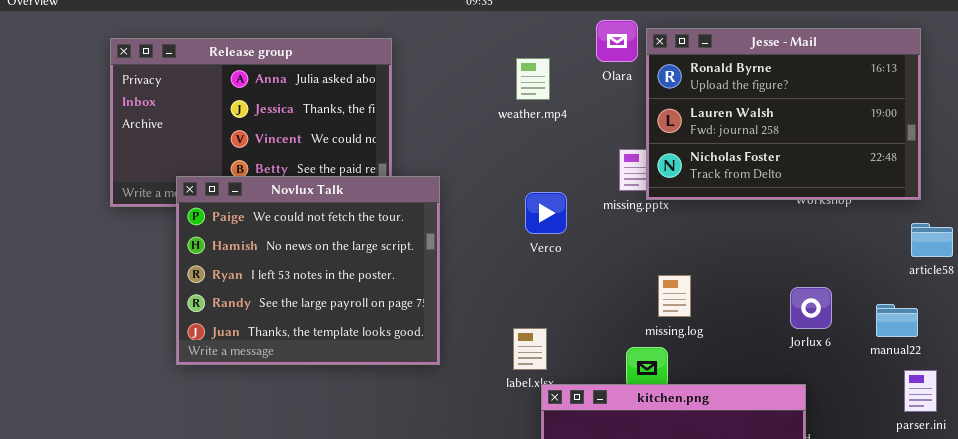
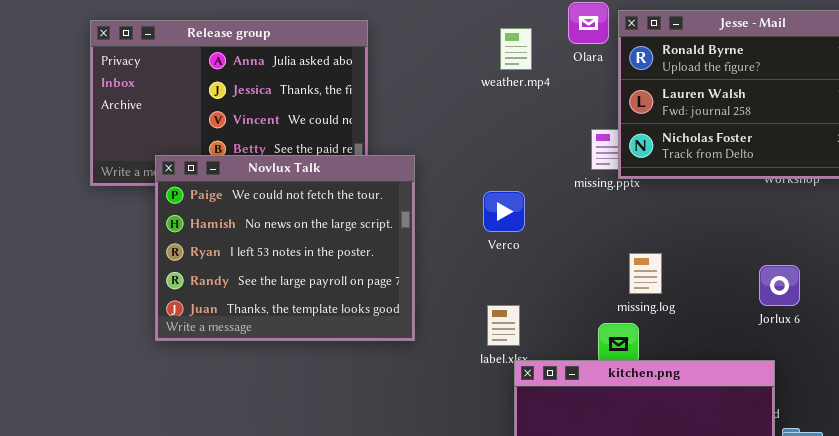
weather.mp4: [516,58,550,100] -> [500,28,532,70], moved
Verco: [525,192,567,234] -> [483,191,525,232], moved

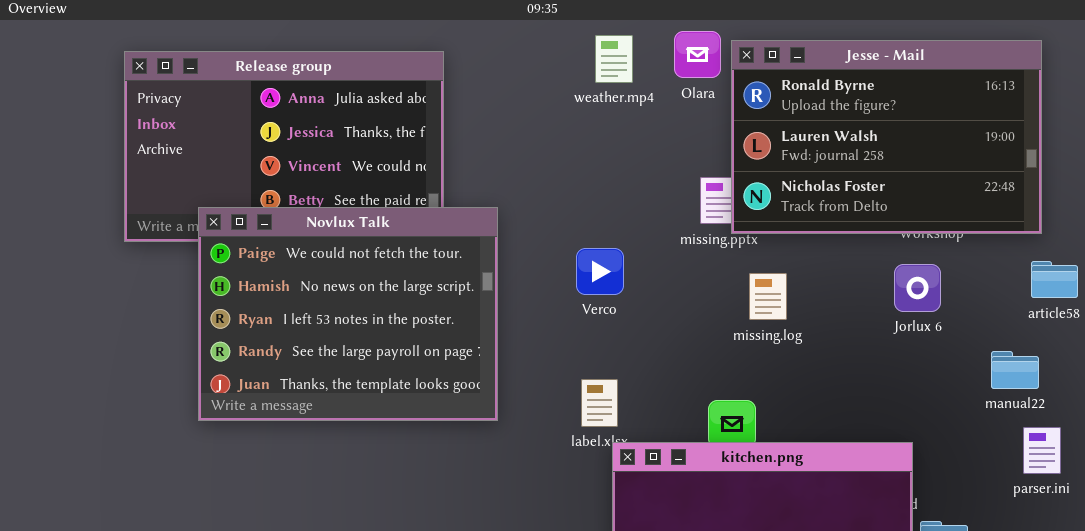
weather.mp4: [500,28,532,70] -> [595,35,633,83], moved
missing.log: [629,253,662,294] -> [749,273,787,320], moved
Jorlux 6: [759,265,800,306] -> [894,264,941,312], moved

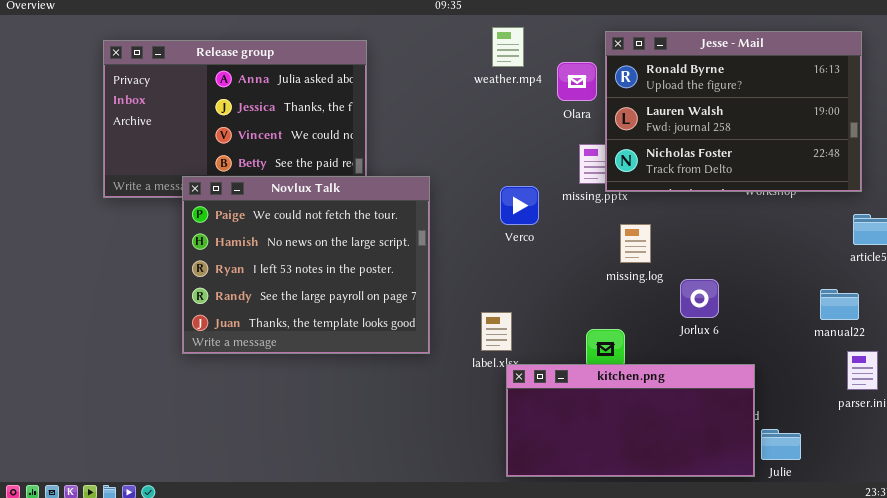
Olara: [674,31,721,78] -> [557,62,597,101], moved
Novlux Talk: [198,207,498,421] -> [182,176,430,354], moved
Verco: [576,248,624,295] -> [500,186,539,225], moved
Jorlux 6: [894,264,941,312] -> [680,279,719,318], moved

